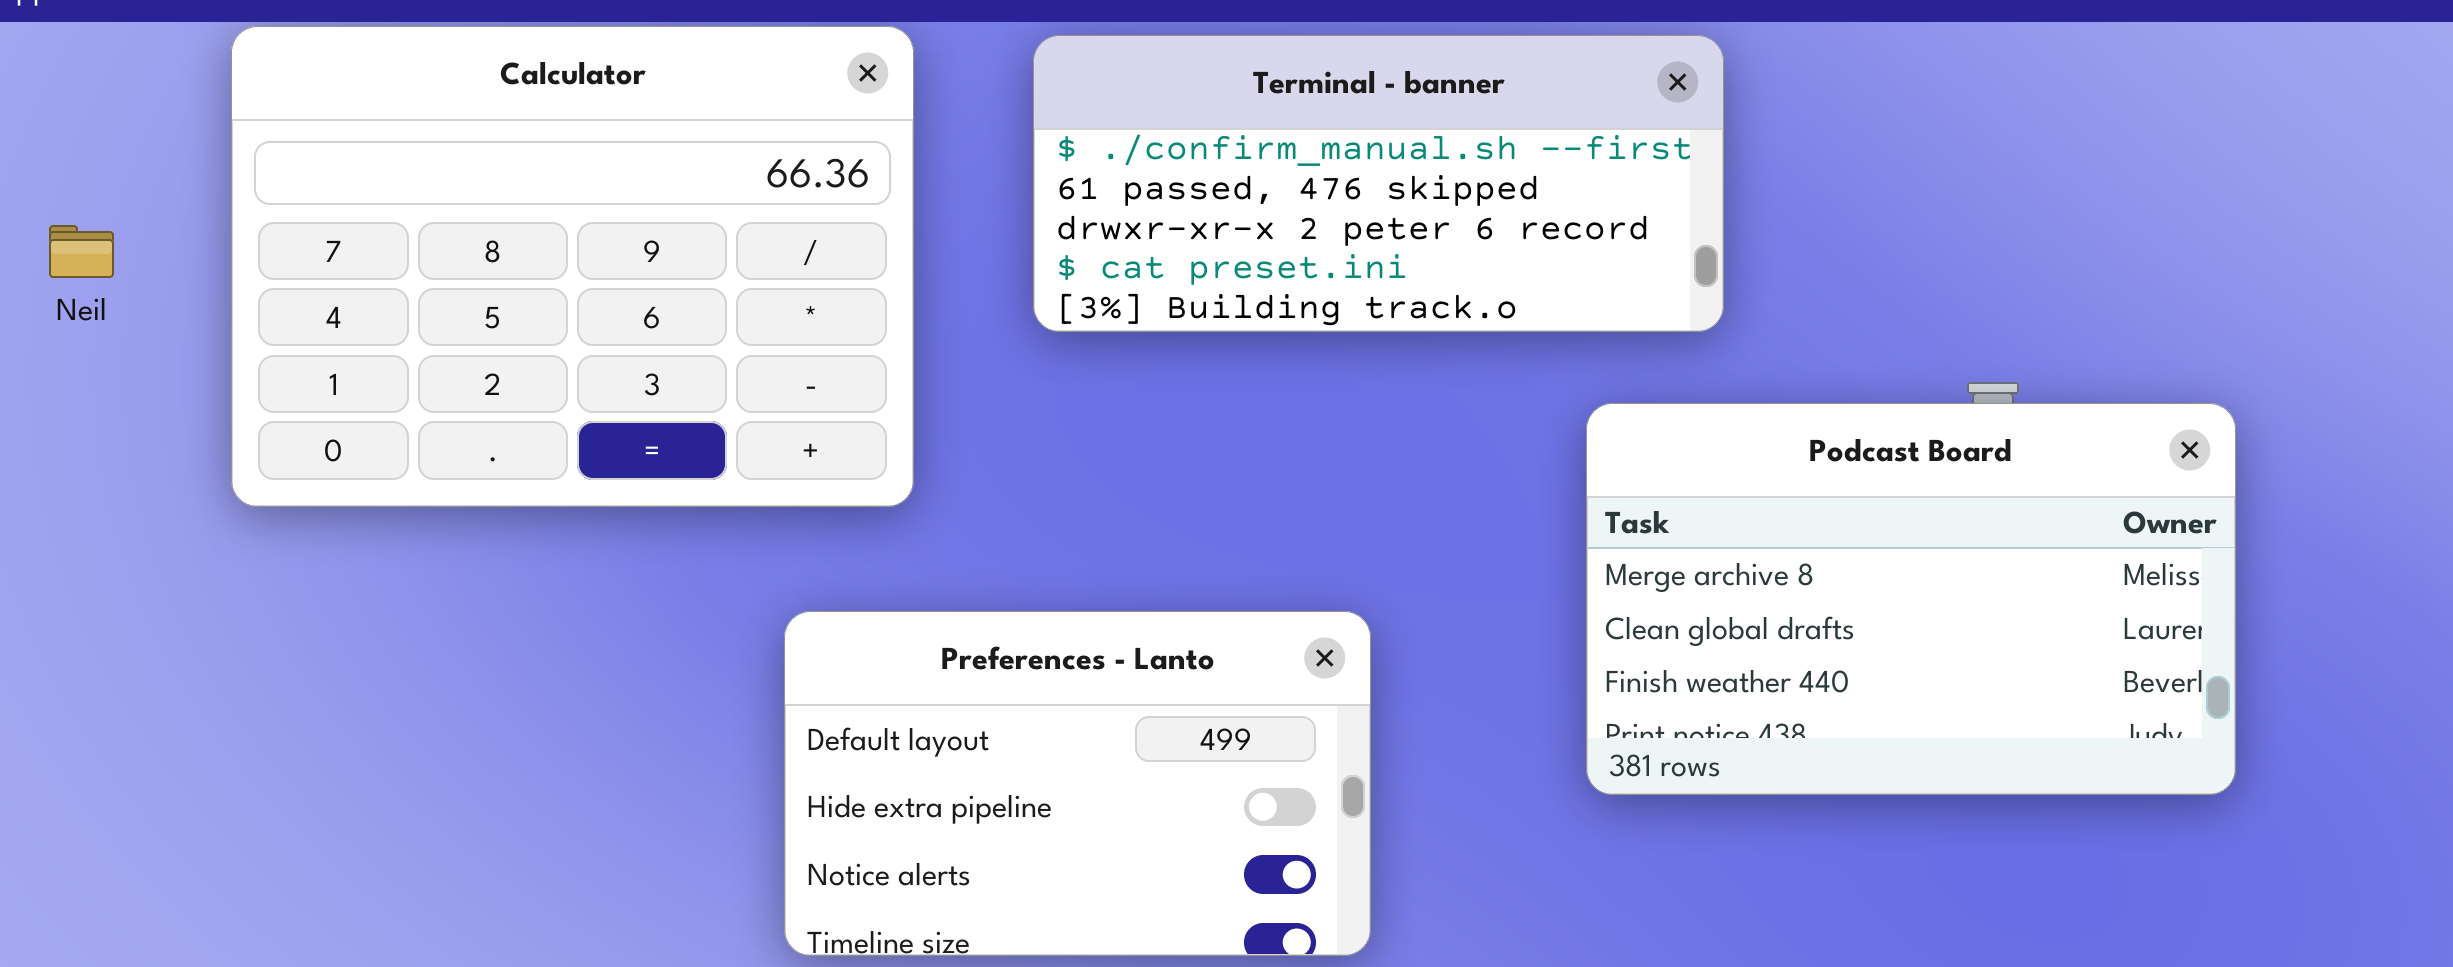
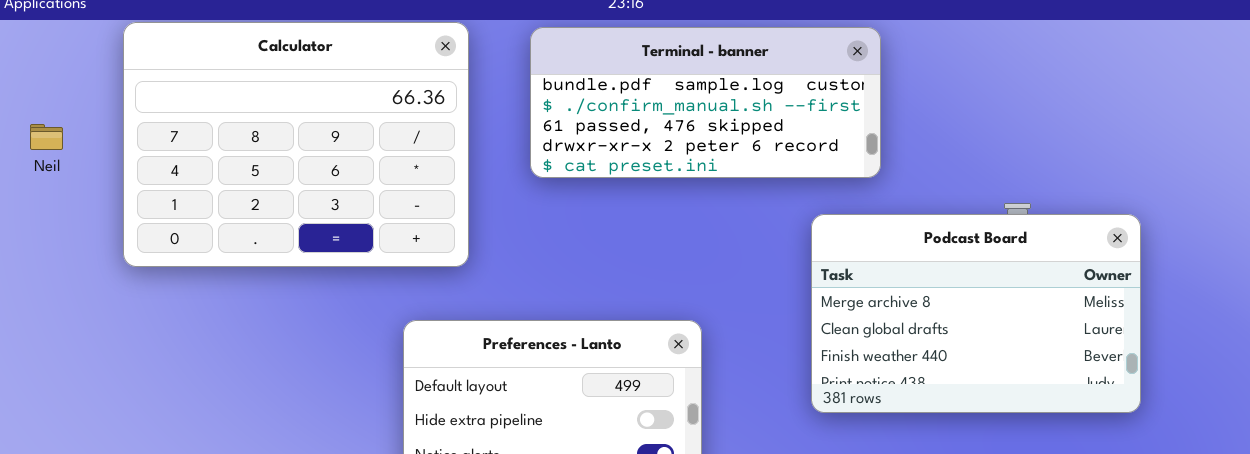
Terminal - banner: [1033,35,1724,332] -> [530,27,881,178], scrolled up 1 row

